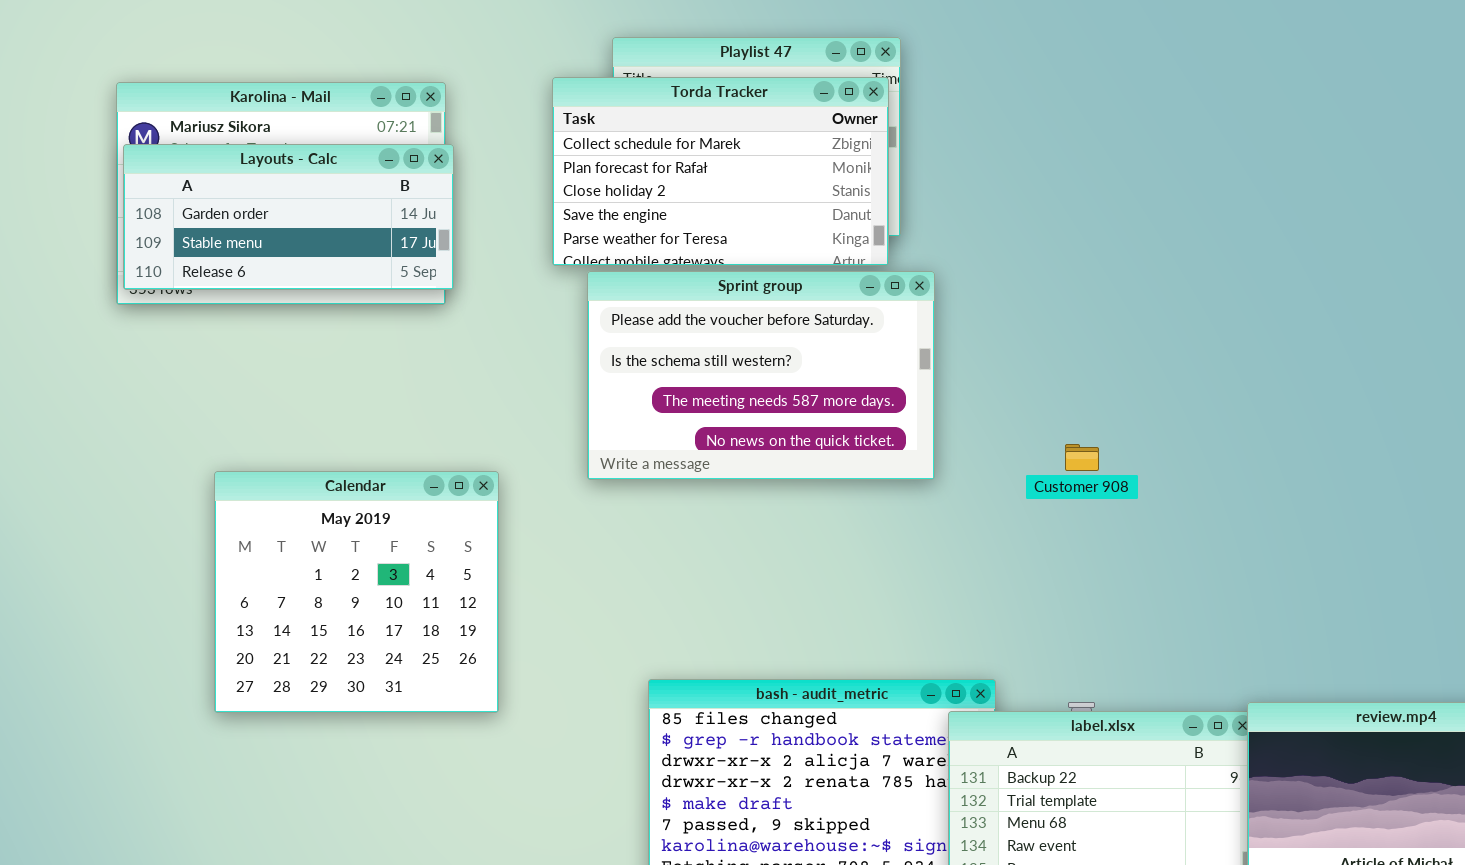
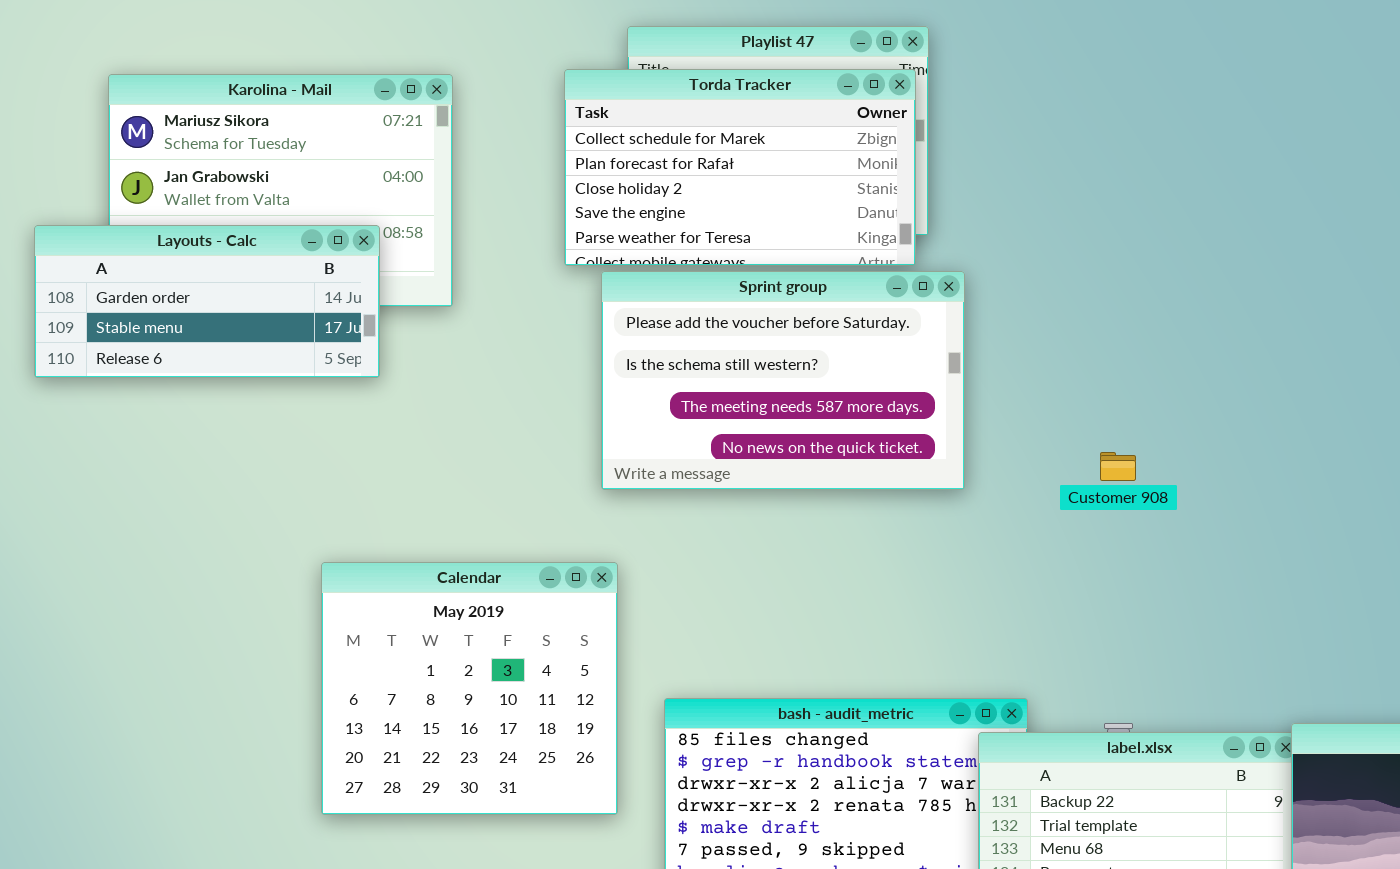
Layouts - Calc: [123,144,454,290] -> [34,225,380,378], moved
Calendar: [214,471,499,713] -> [321,562,618,815], moved

